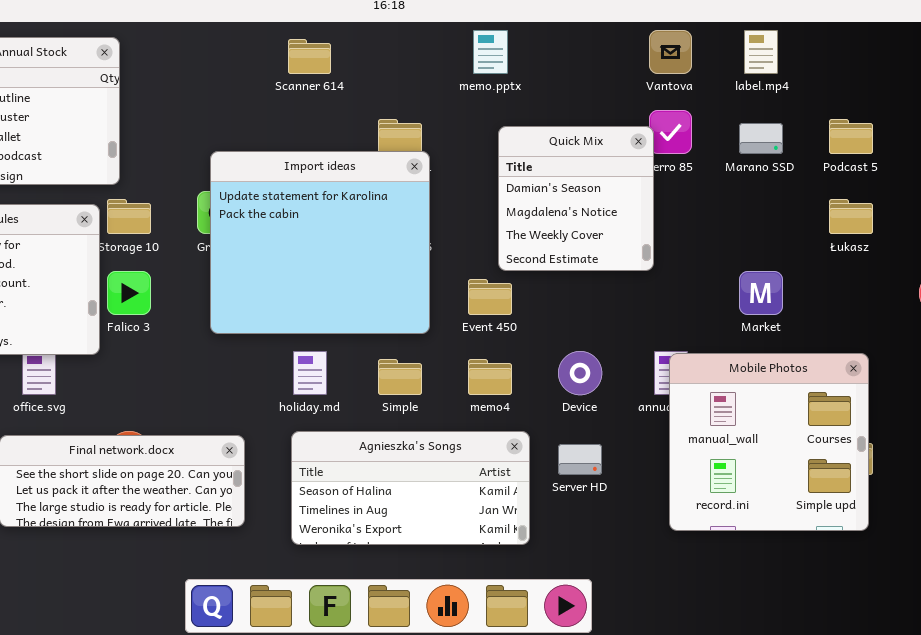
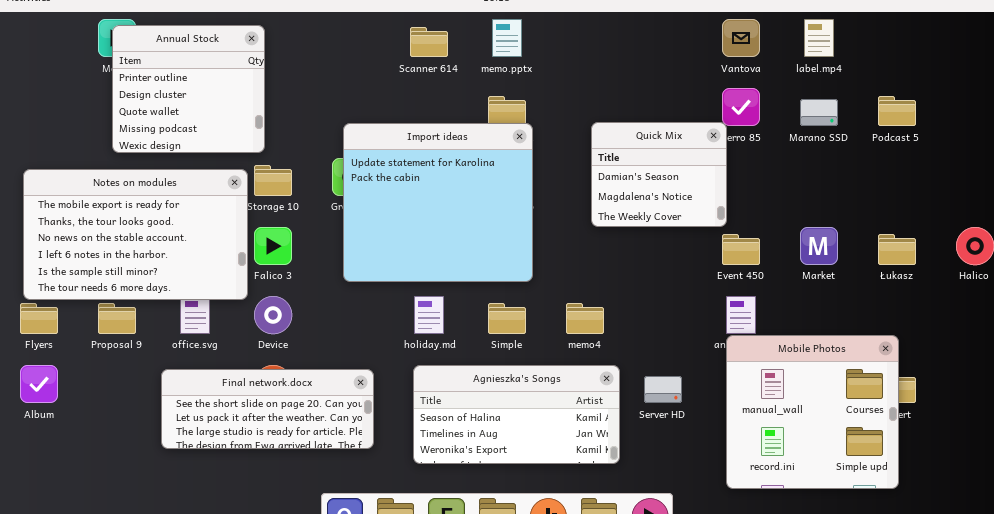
memo.pptx: [473,30,508,74] -> [492,19,522,57], moved
Quick Mix: [498,126,654,271] -> [591,122,727,227], resized
Łukasz: [829,199,873,234] -> [878,234,916,265], moved
Event 450: [468,279,512,315] -> [722,234,760,265], moved
Device: [558,351,602,395] -> [254,296,292,334], moved
Mobile Photos: [669,353,869,531] -> [726,335,899,489], moved

